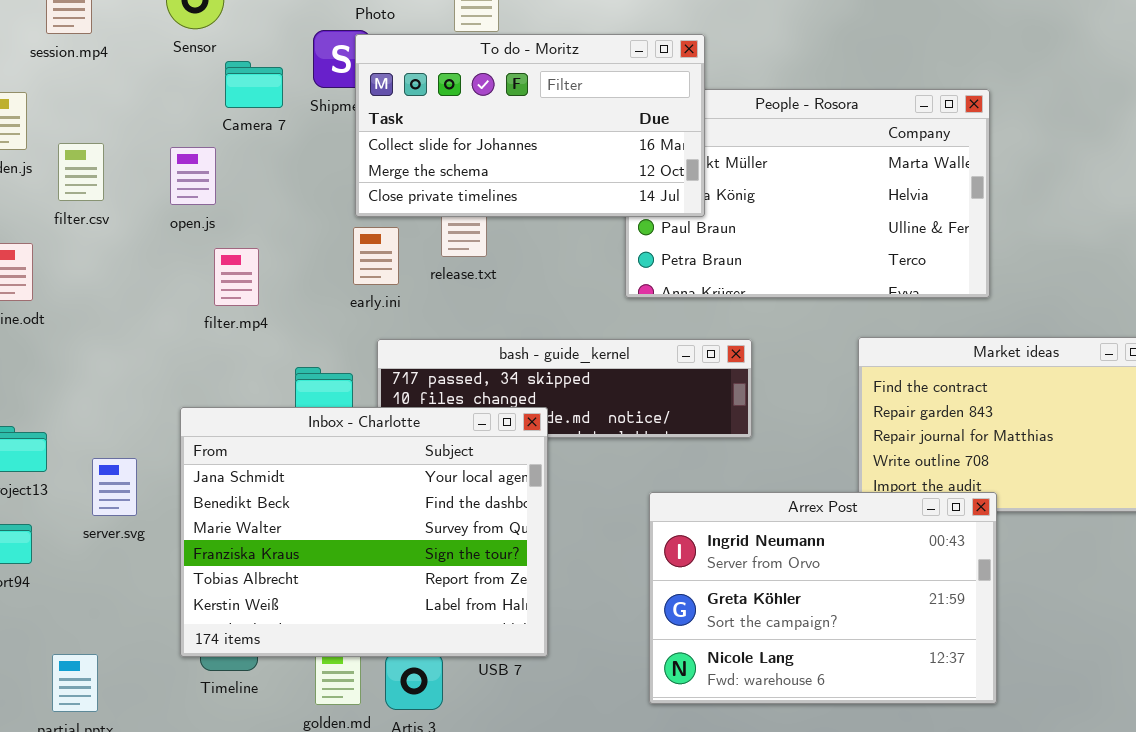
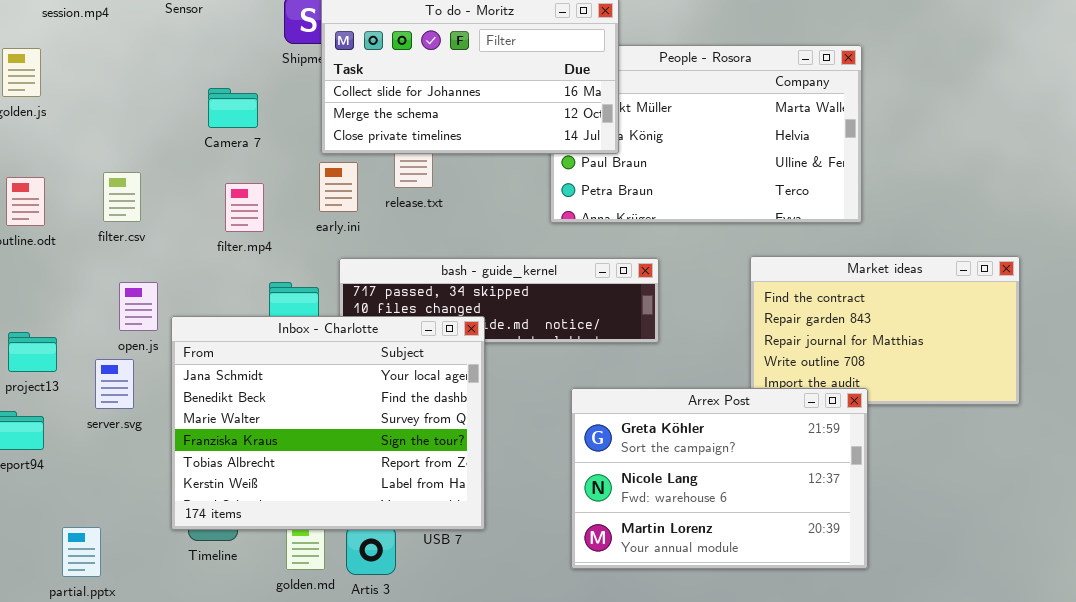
Camera 7: [225,61,283,108] -> [208,88,258,128], moved
filter.csv: [58,143,104,201] -> [103,172,141,222], moved
open.js: [170,147,216,205] -> [119,282,158,331], moved
filter.mp4: [214,248,259,306] -> [225,183,264,232], moved
Arrex Post: [649,492,997,704] -> [571,388,868,569], scrolled down 1 row

